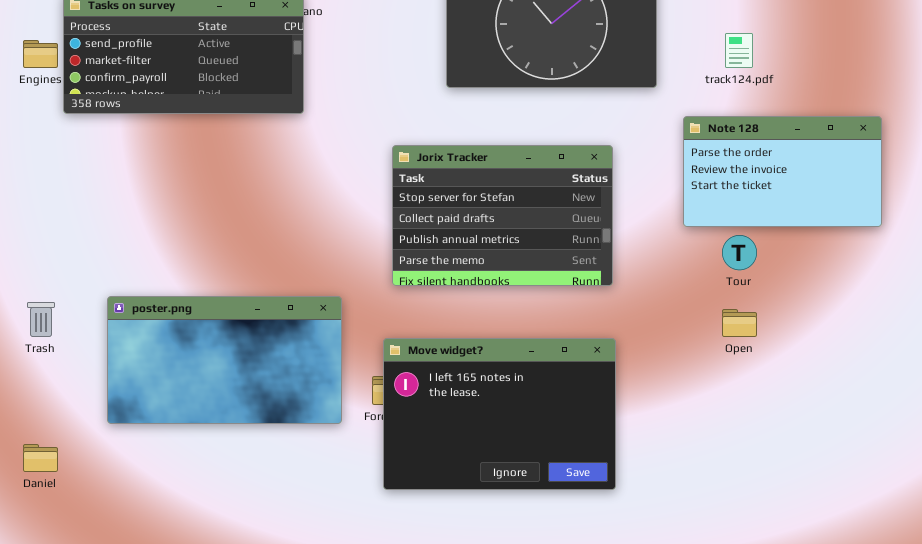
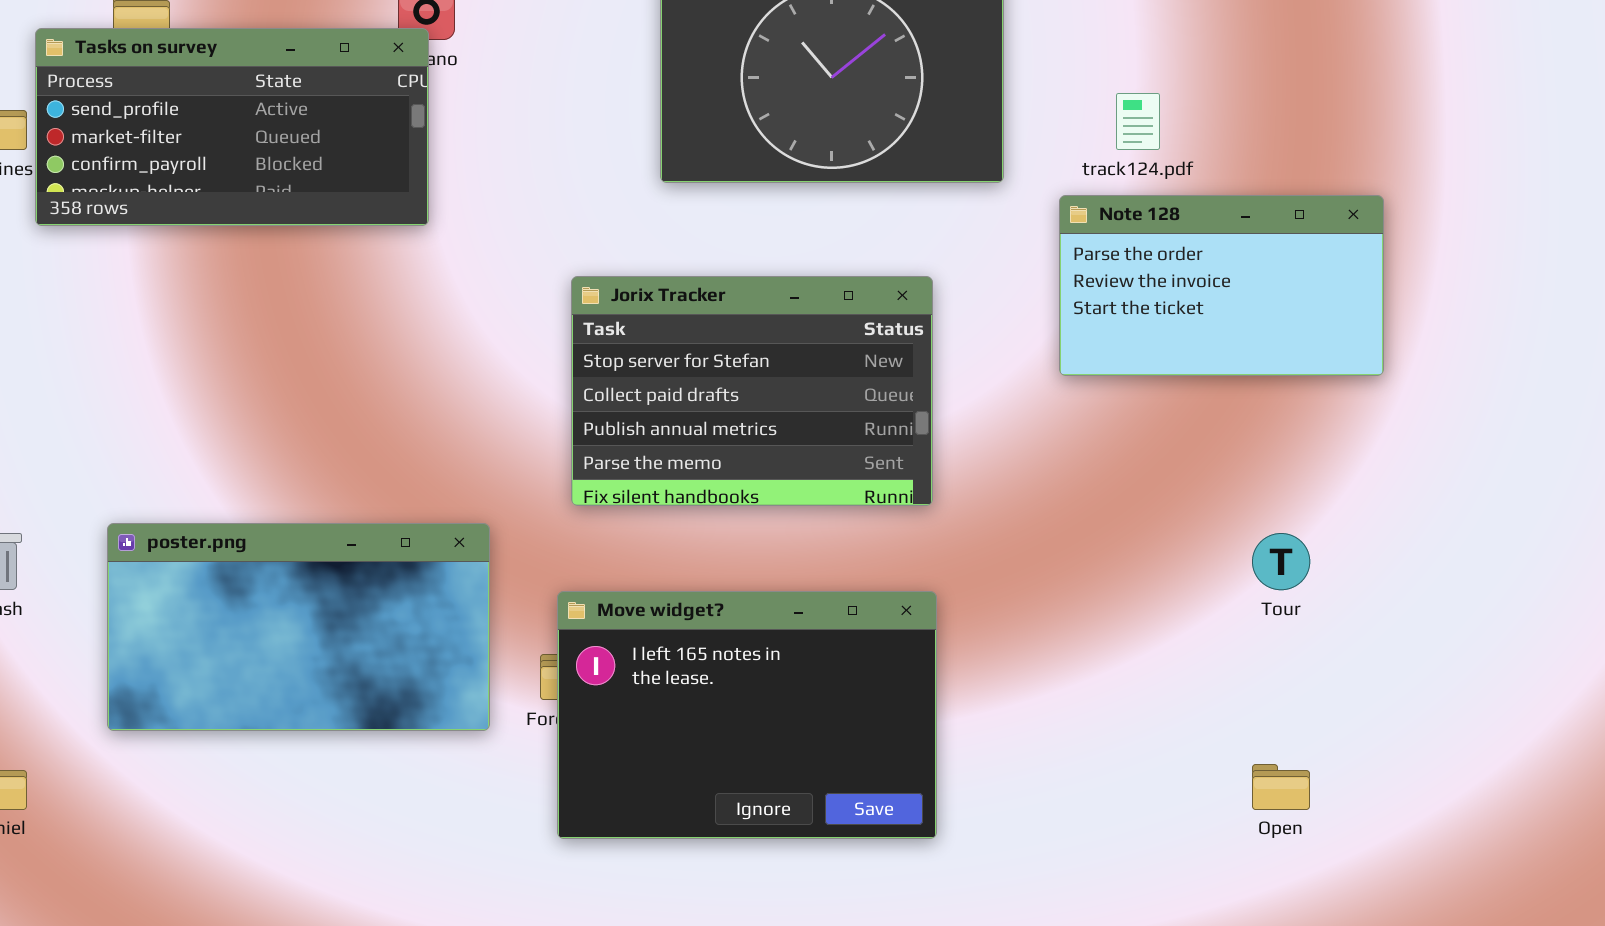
Note 128: [683,116,882,227] -> [1059,195,1384,376], moved
Tour: [722,235,757,270] -> [1252,533,1310,590], moved
Open: [722,309,757,337] -> [1252,764,1310,810], moved

